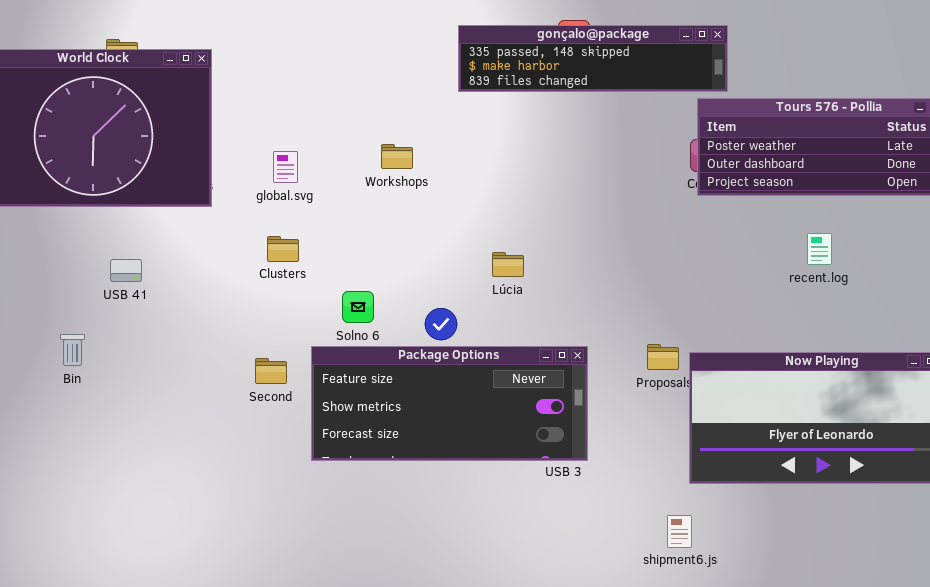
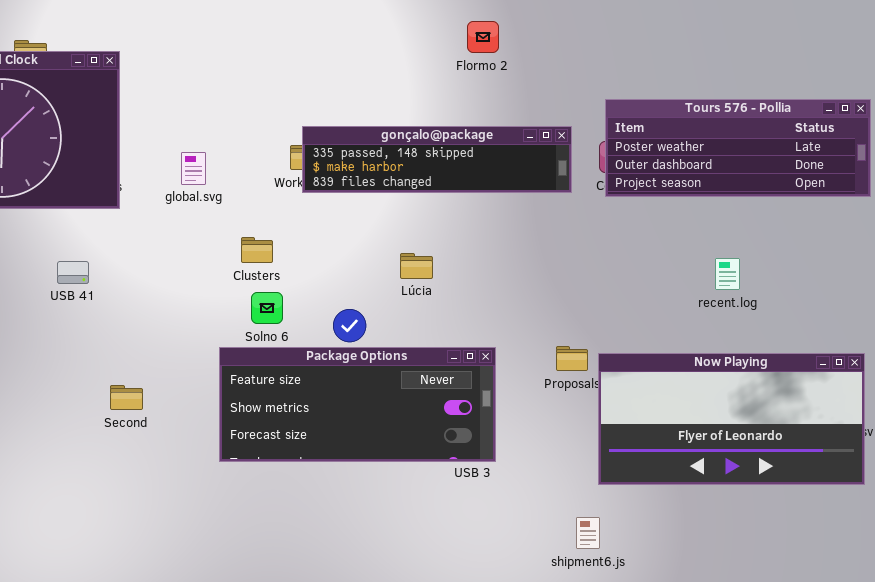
gonçalo@package: [458,25,728,92] -> [302,126,572,193], moved
recent.log: [807,233,832,265] -> [715,258,740,290], moved
Clusters: [267,236,299,262] -> [241,237,273,263], moved
USB 41: [110,259,142,282] -> [57,261,89,284], moved
Second: [255,358,287,384] -> [110,385,143,410], moved

